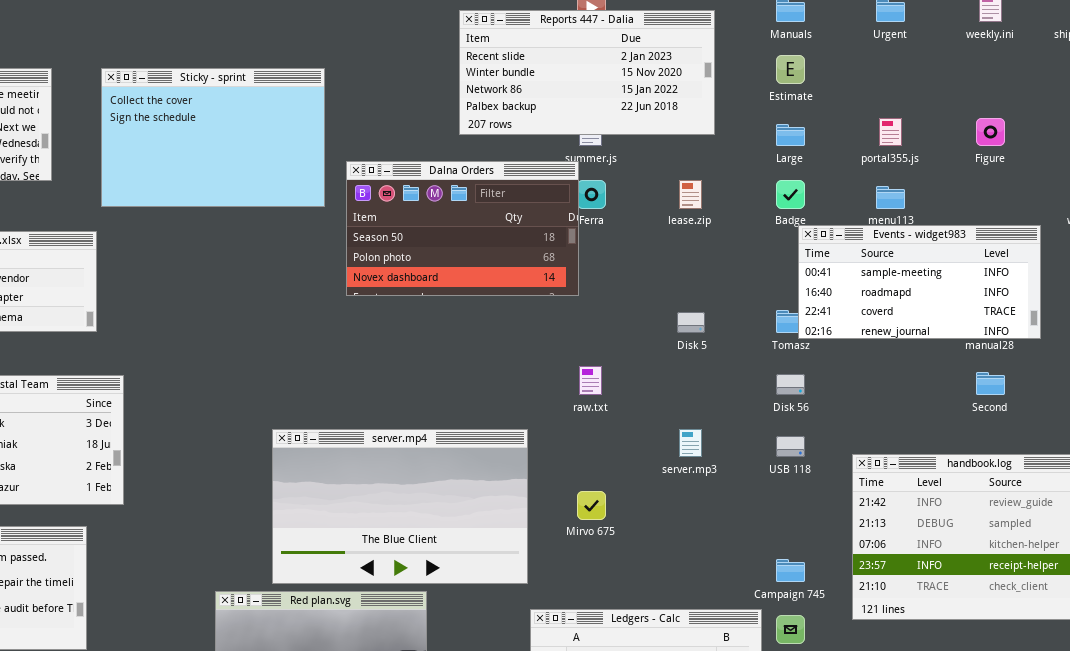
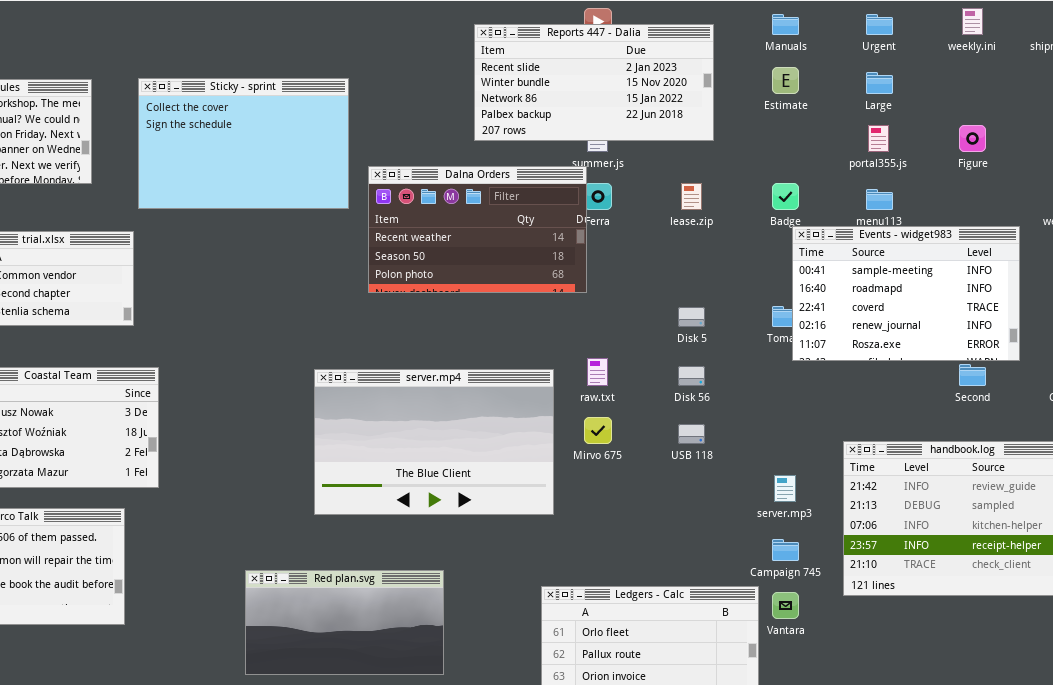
Large: [776,124,805,146] -> [866,72,893,94], moved
Dalna Orders: [346,161,579,296] -> [368,166,587,293], scrolled up 1 row
Events - widget983: [798,225,1041,339] -> [792,226,1020,361], resized
Disk 56: [776,374,805,395] -> [678,366,705,386], moved
server.mp4: [272,429,528,584] -> [314,369,554,515], moved
server.mp3: [679,429,702,457] -> [774,475,796,502], moved
USB 118: [776,436,805,457] -> [678,424,705,444], moved
Mirvo 675: [577,491,606,520] -> [584,417,612,444], moved

